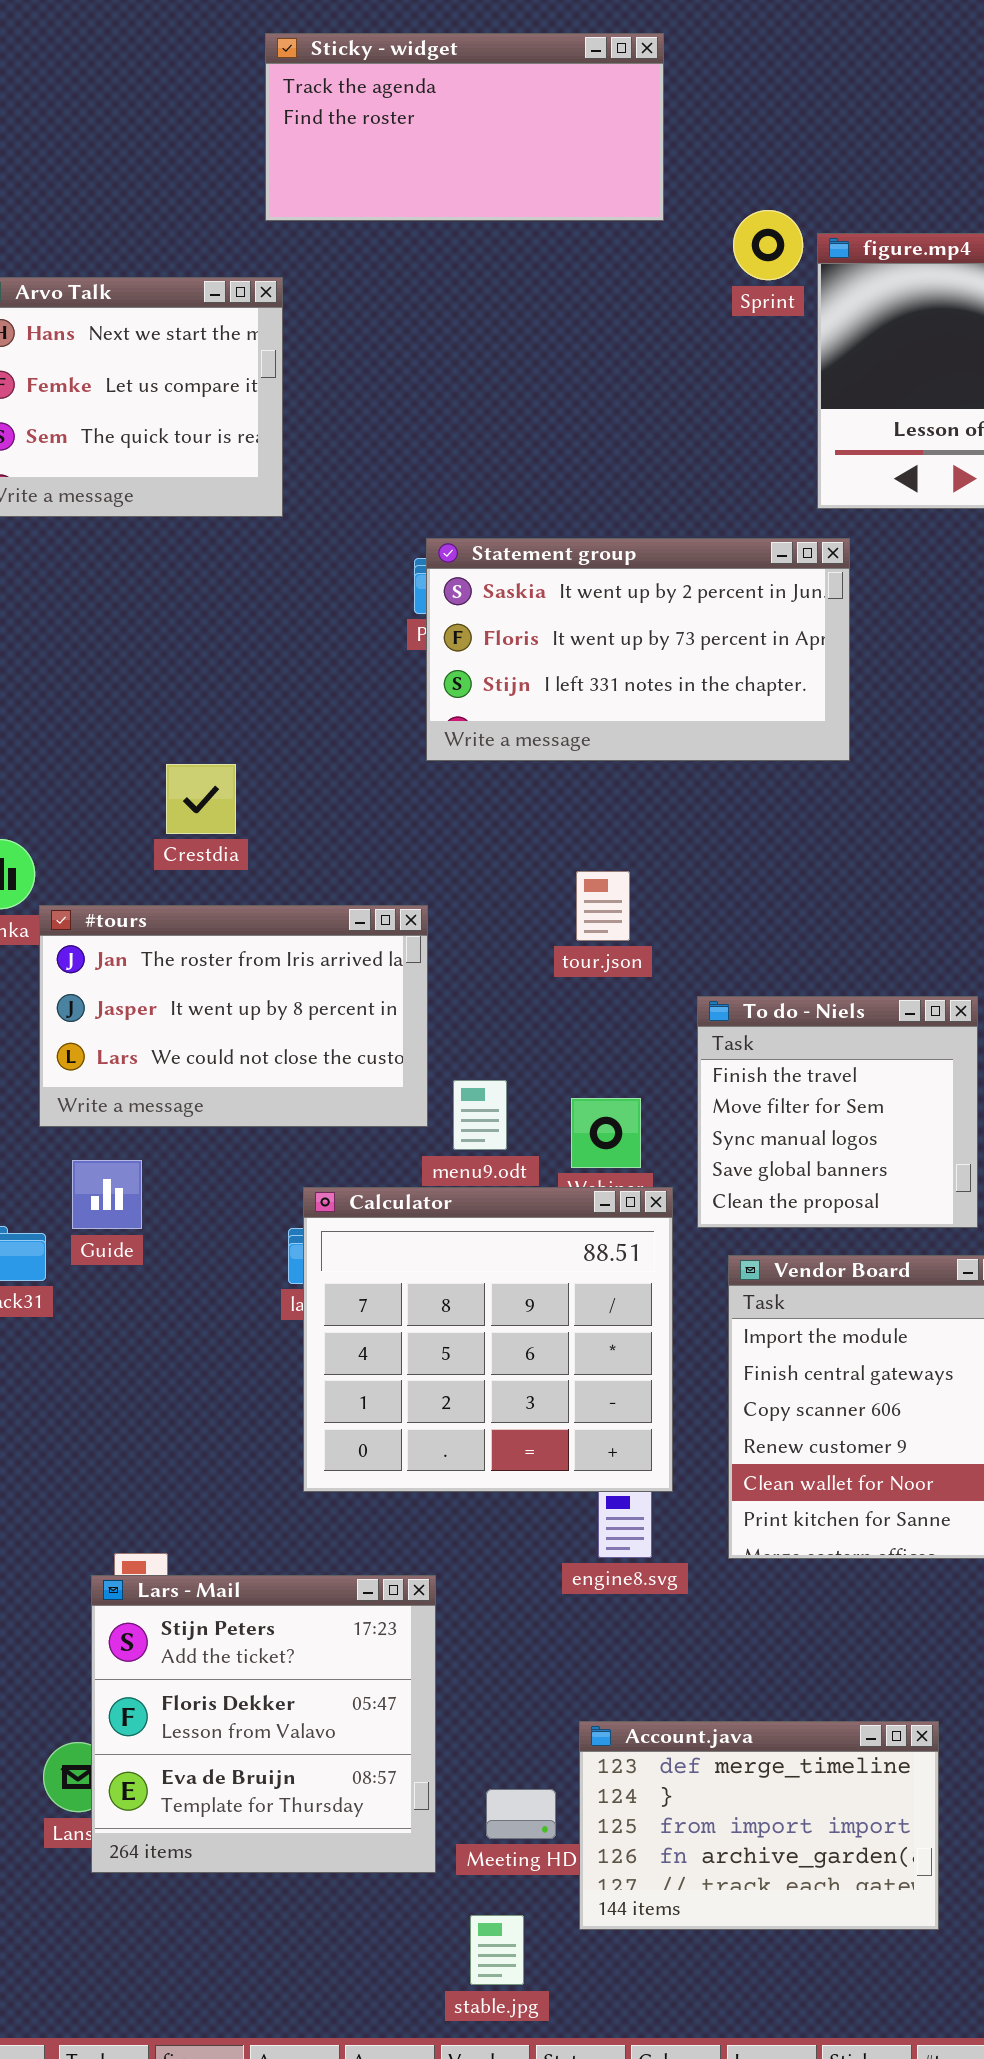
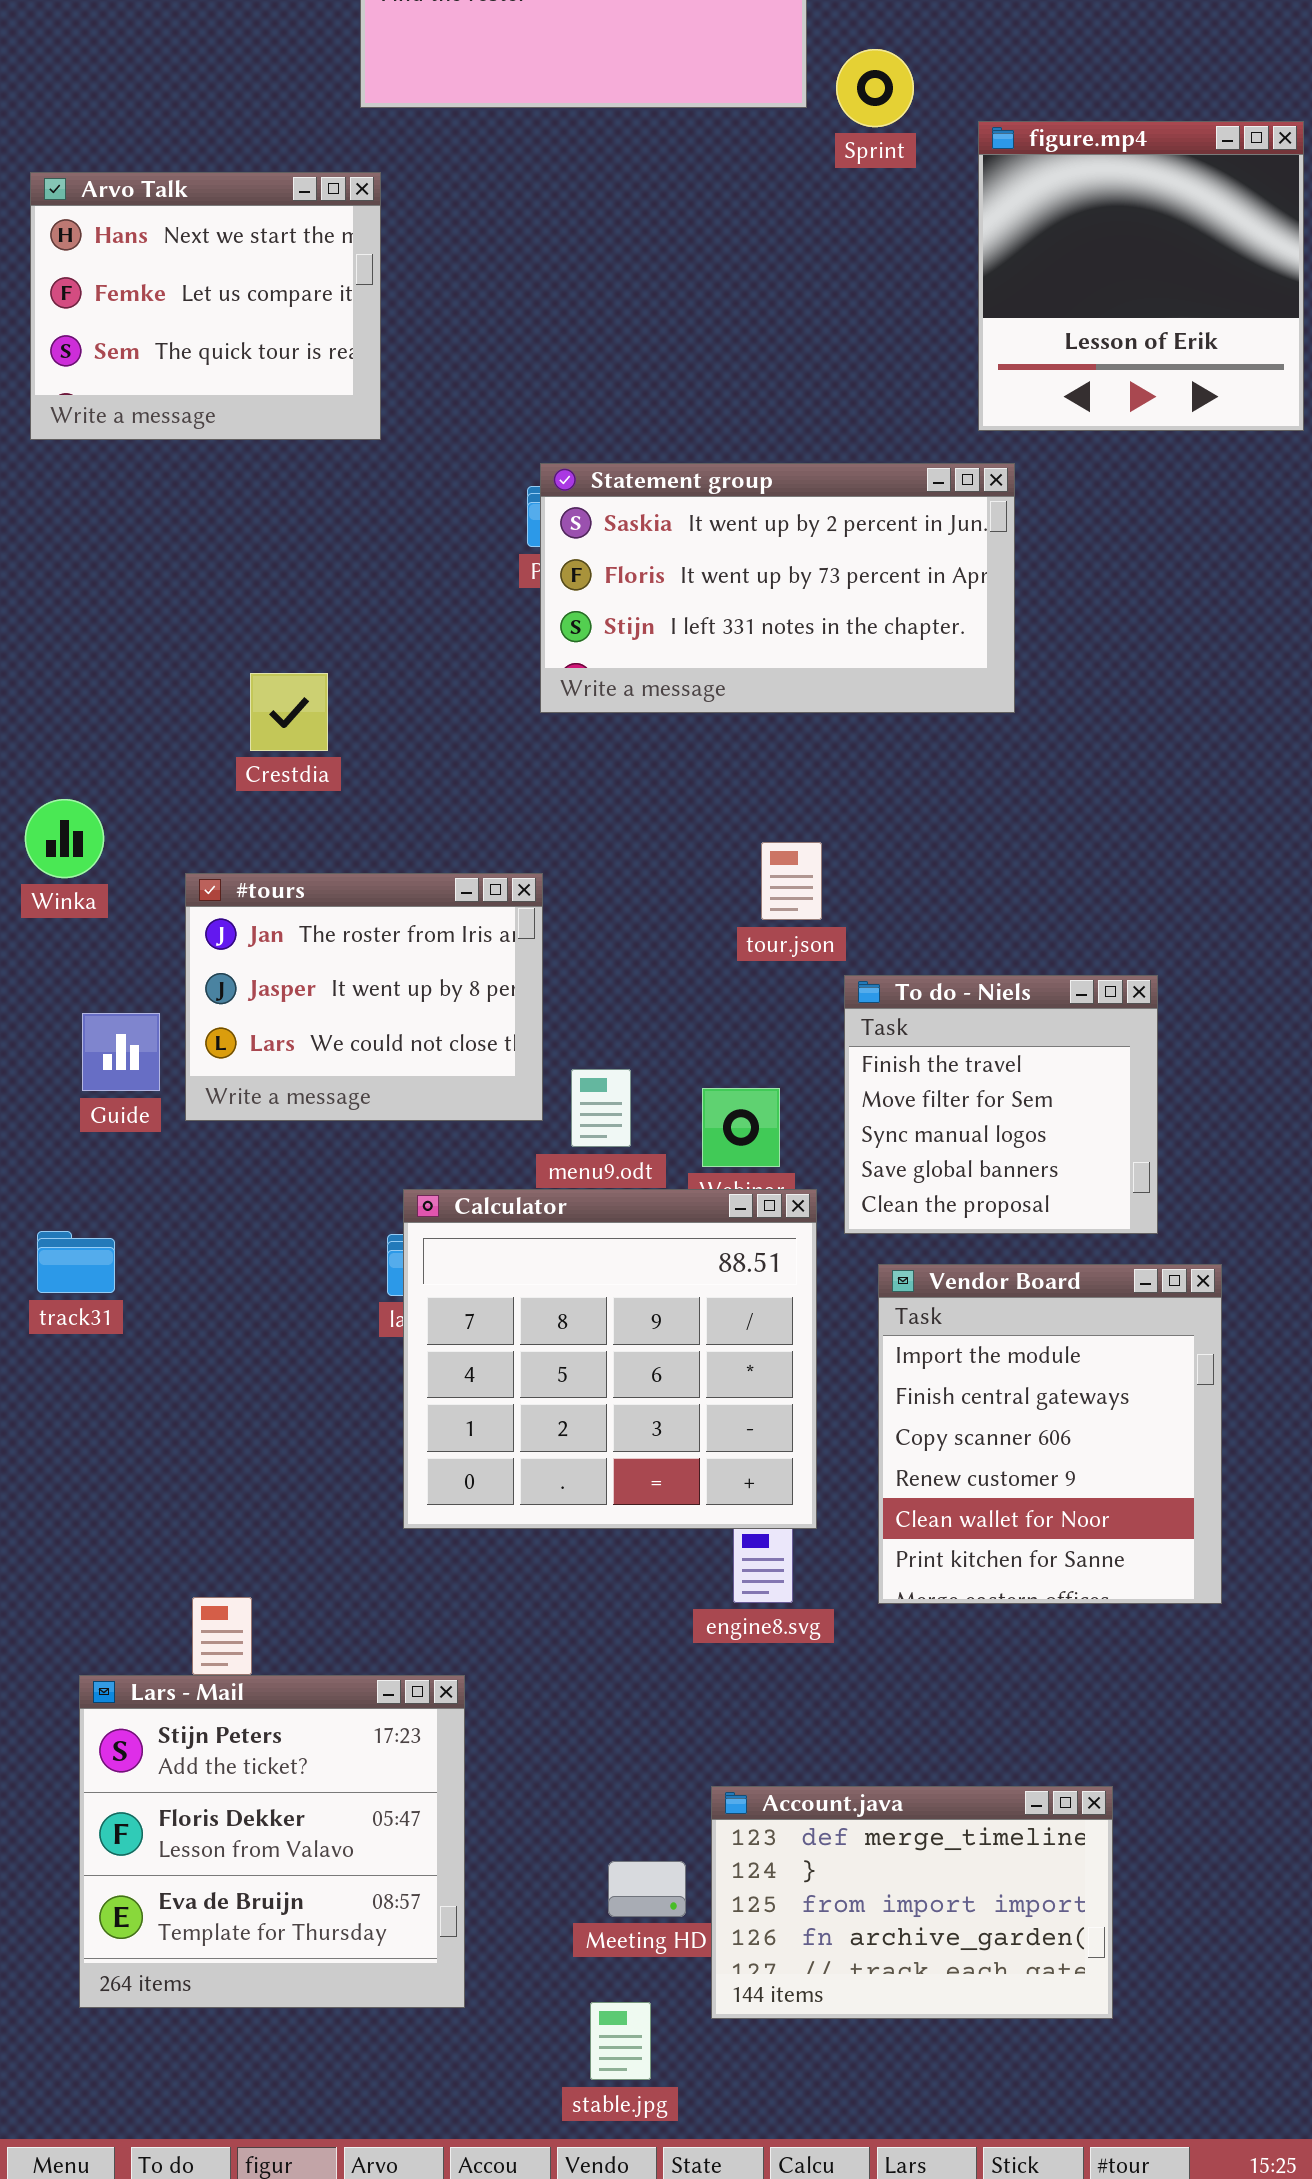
Sprint: [733,210,803,280] -> [836,49,914,127], moved
Crestdia: [166,764,236,834] -> [250,673,328,751], moved
tour.json: [576,871,630,941] -> [761,842,822,920], moved
#tours: [39,905,428,1127] -> [185,873,543,1121], resized
Guide: [72,1160,142,1229] -> [82,1013,160,1091], moved
Lars - Mail: [91,1575,436,1873] -> [79,1675,465,2008], moved

